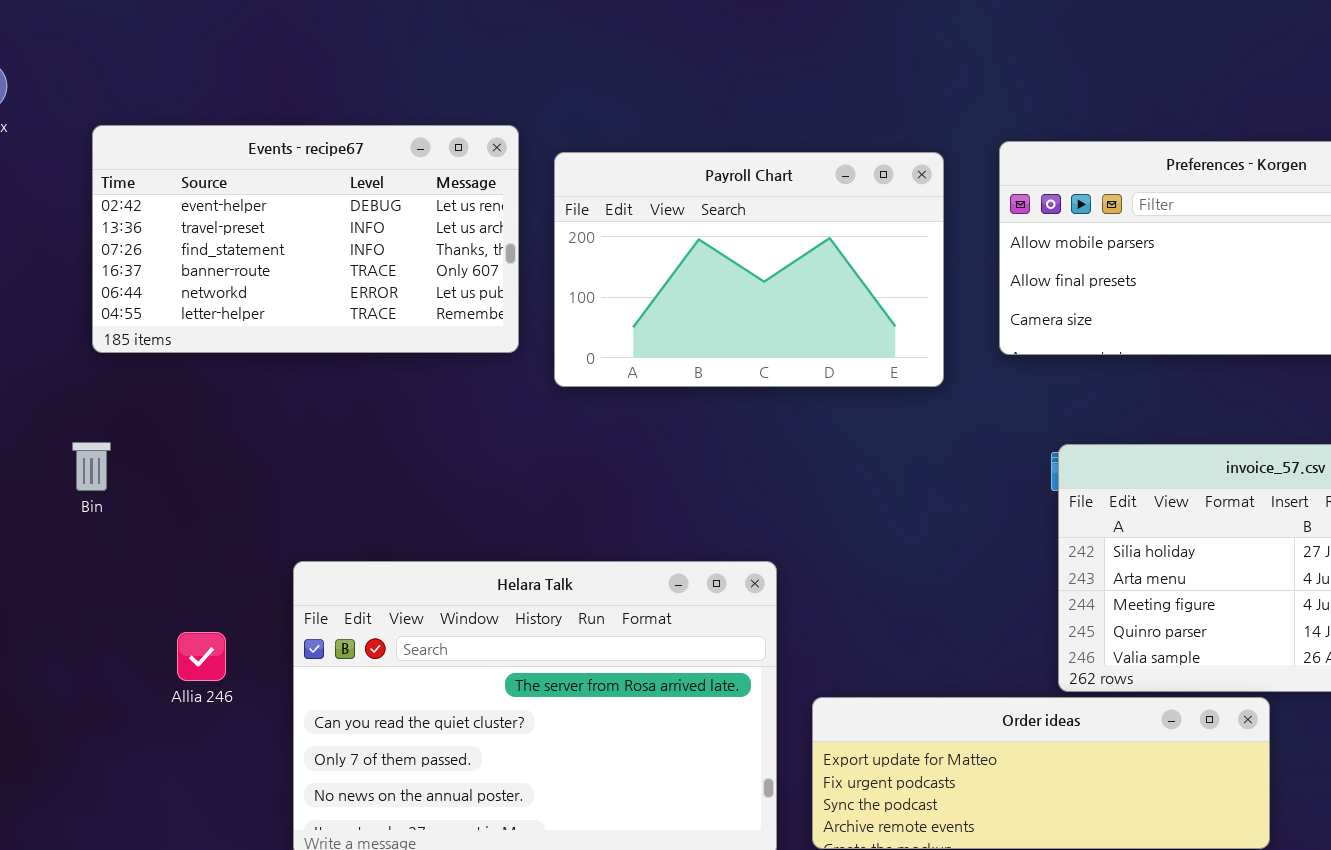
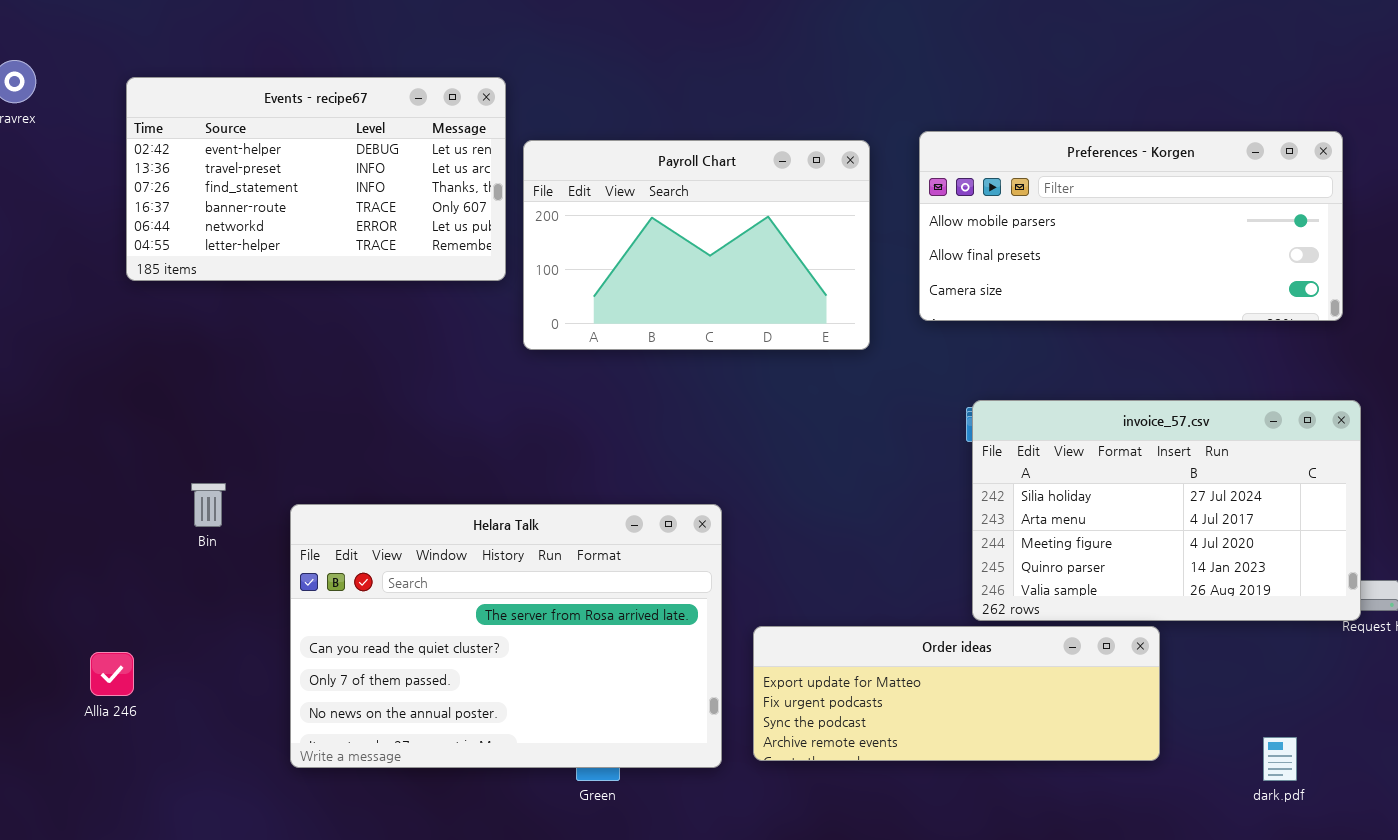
Events - recipe67: [92,125,519,353] -> [126,77,506,281], moved
Bin: [72,442,111,491] -> [191,483,226,527], moved
Allia 246: [177,632,226,681] -> [90,652,134,696], moved

